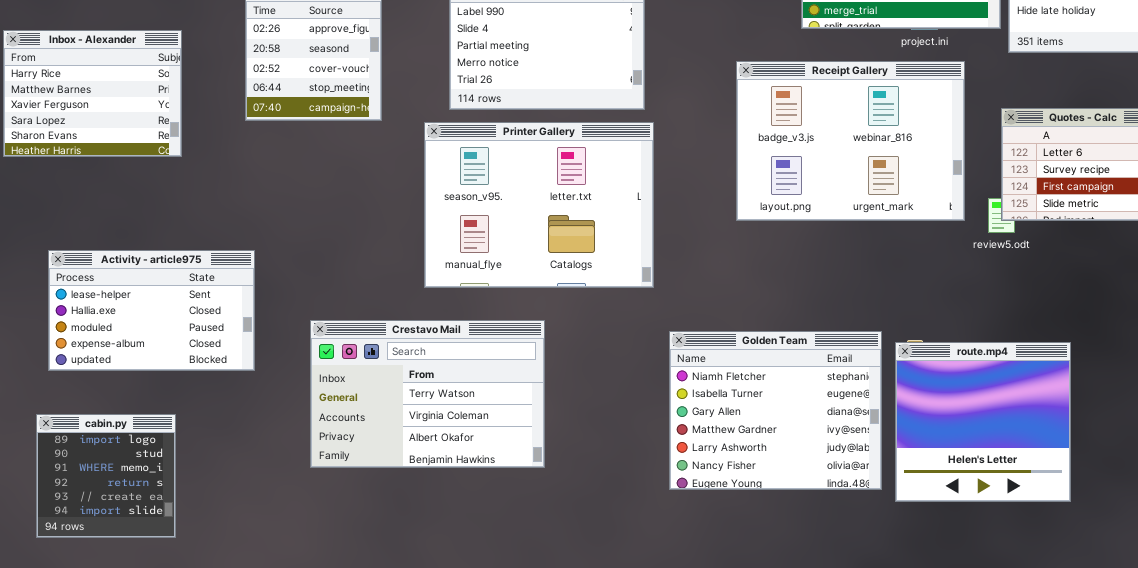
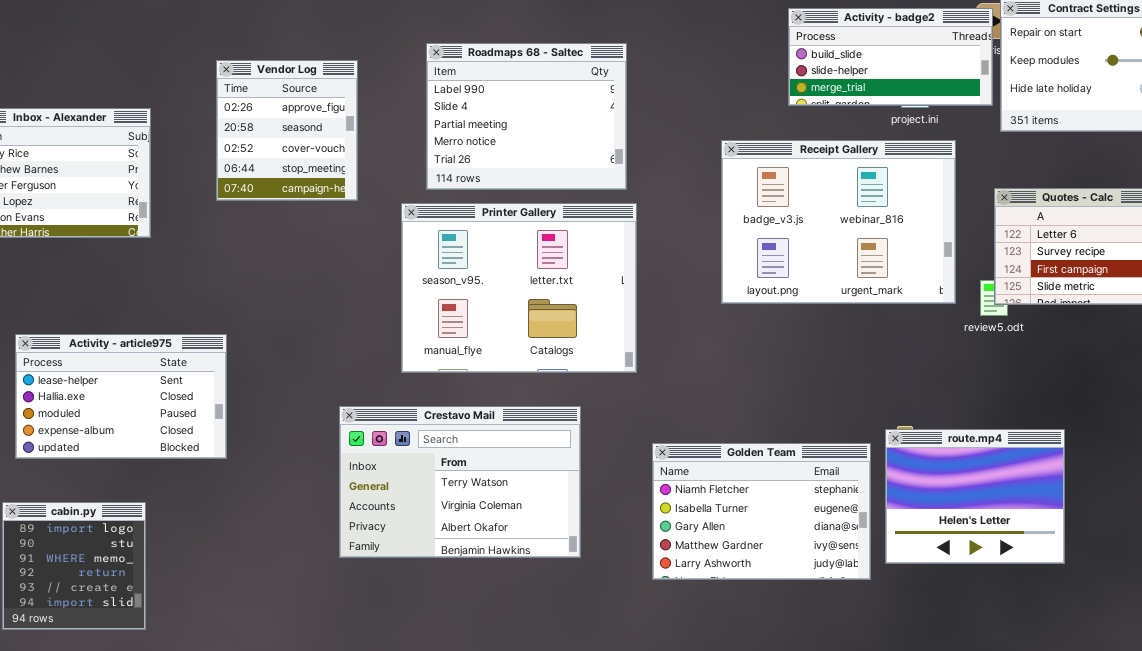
Crestavo Mail: [310,320,545,468] -> [339,406,581,558], moved
Golden Team: [669,331,882,490] -> [652,443,871,580], resized
route.mp4: [895,342,1071,502] -> [885,429,1065,564], resized

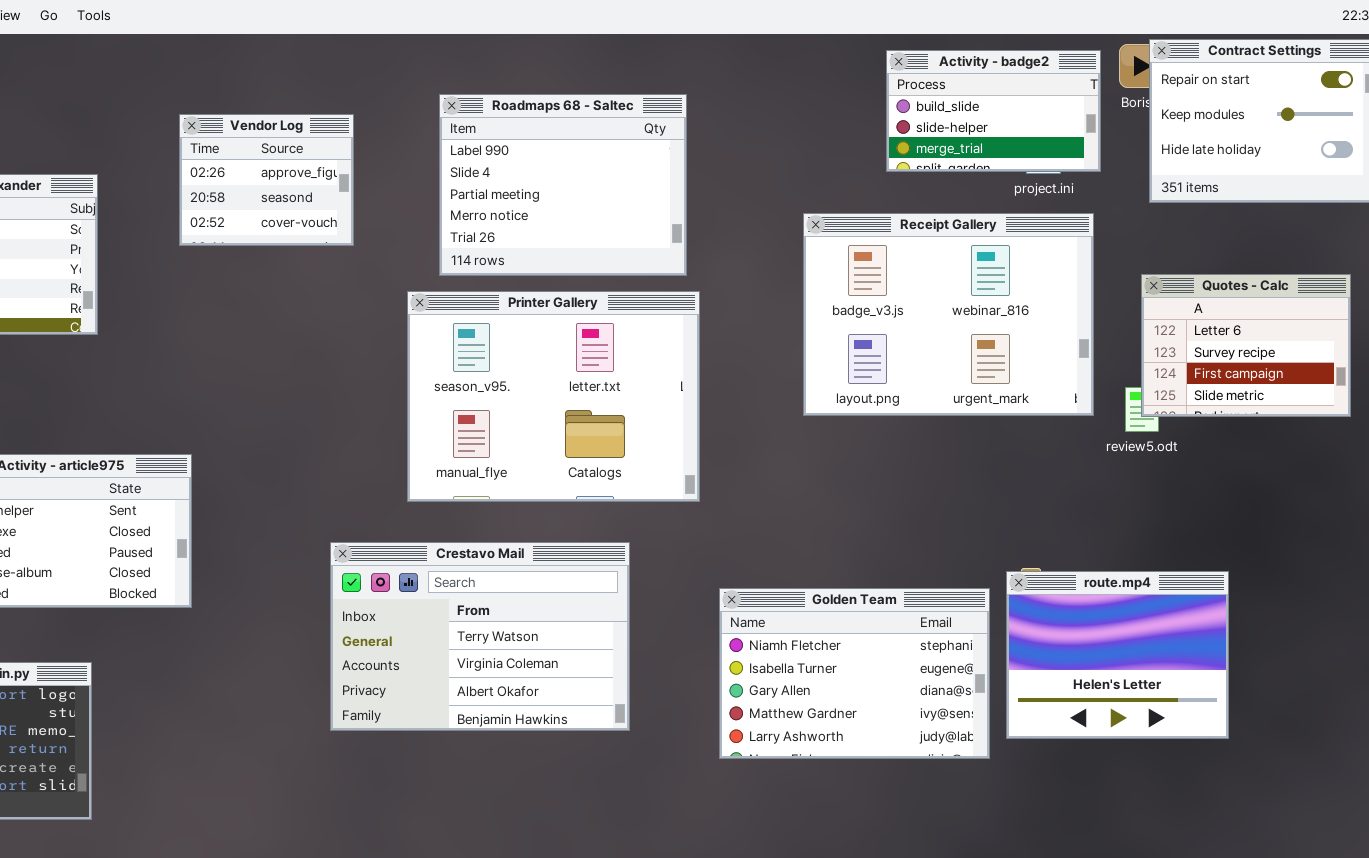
Activity - badge2: [788,8,993,106] -> [886,50,1101,172], resized
Vendor Log: [216,60,358,201] -> [179,114,354,246], resized

